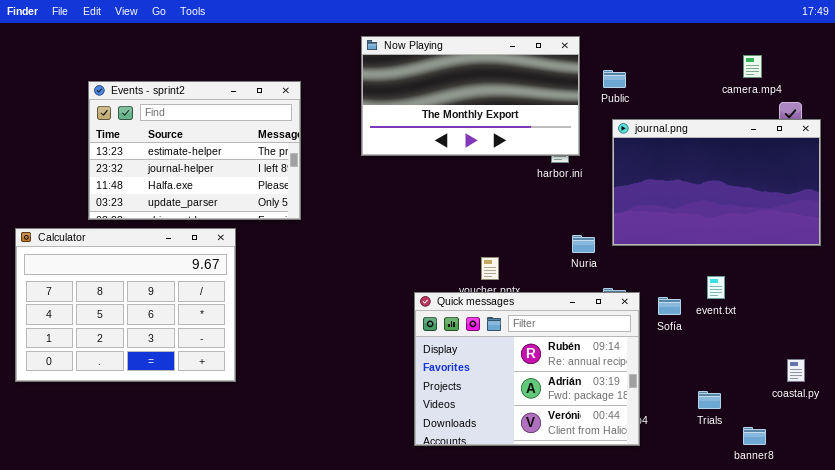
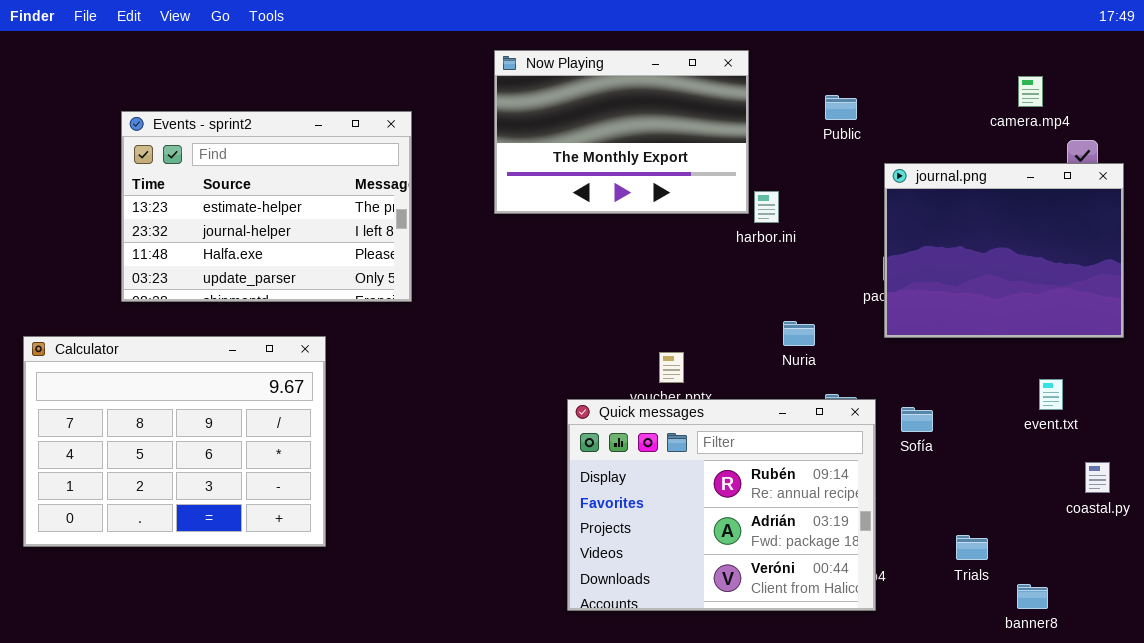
Now Playing: [361,36,580,156] -> [494,50,749,214], resized
journal.png: [612,119,821,246] -> [884,163,1124,338], resized
Calculator: [15,228,236,382] -> [23,336,326,547], moved
event.txt: [707,276,725,299] -> [1039,379,1063,410], moved
coastal.py: [787,359,805,382] -> [1085,462,1110,493], moved

